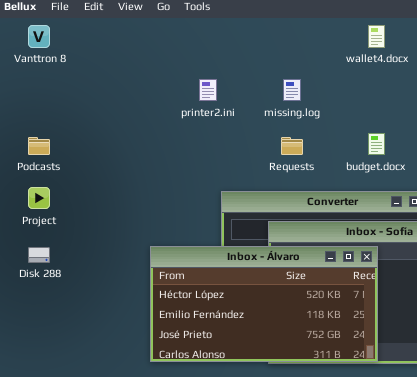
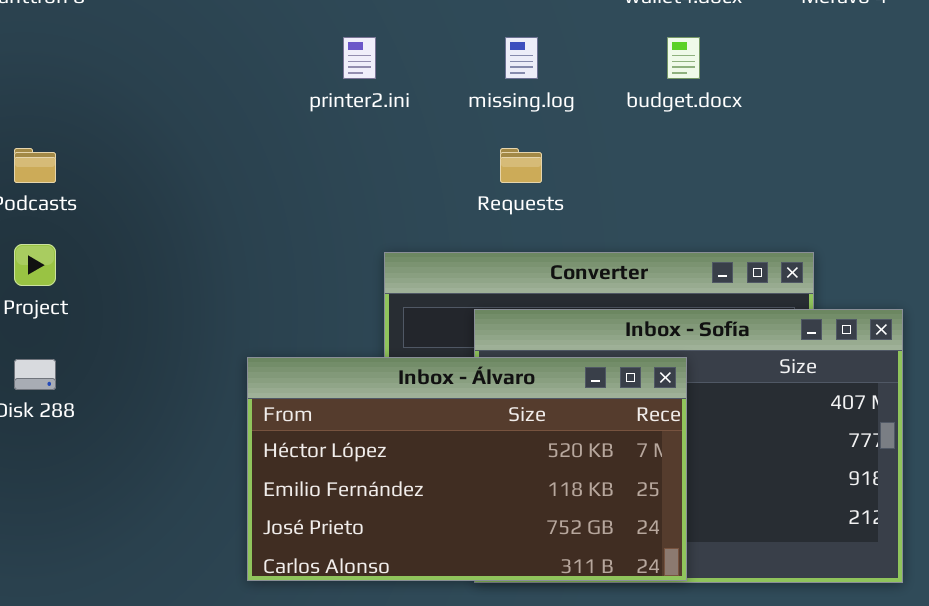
budget.docx: [368,133,385,155] -> [667,37,700,79], moved

